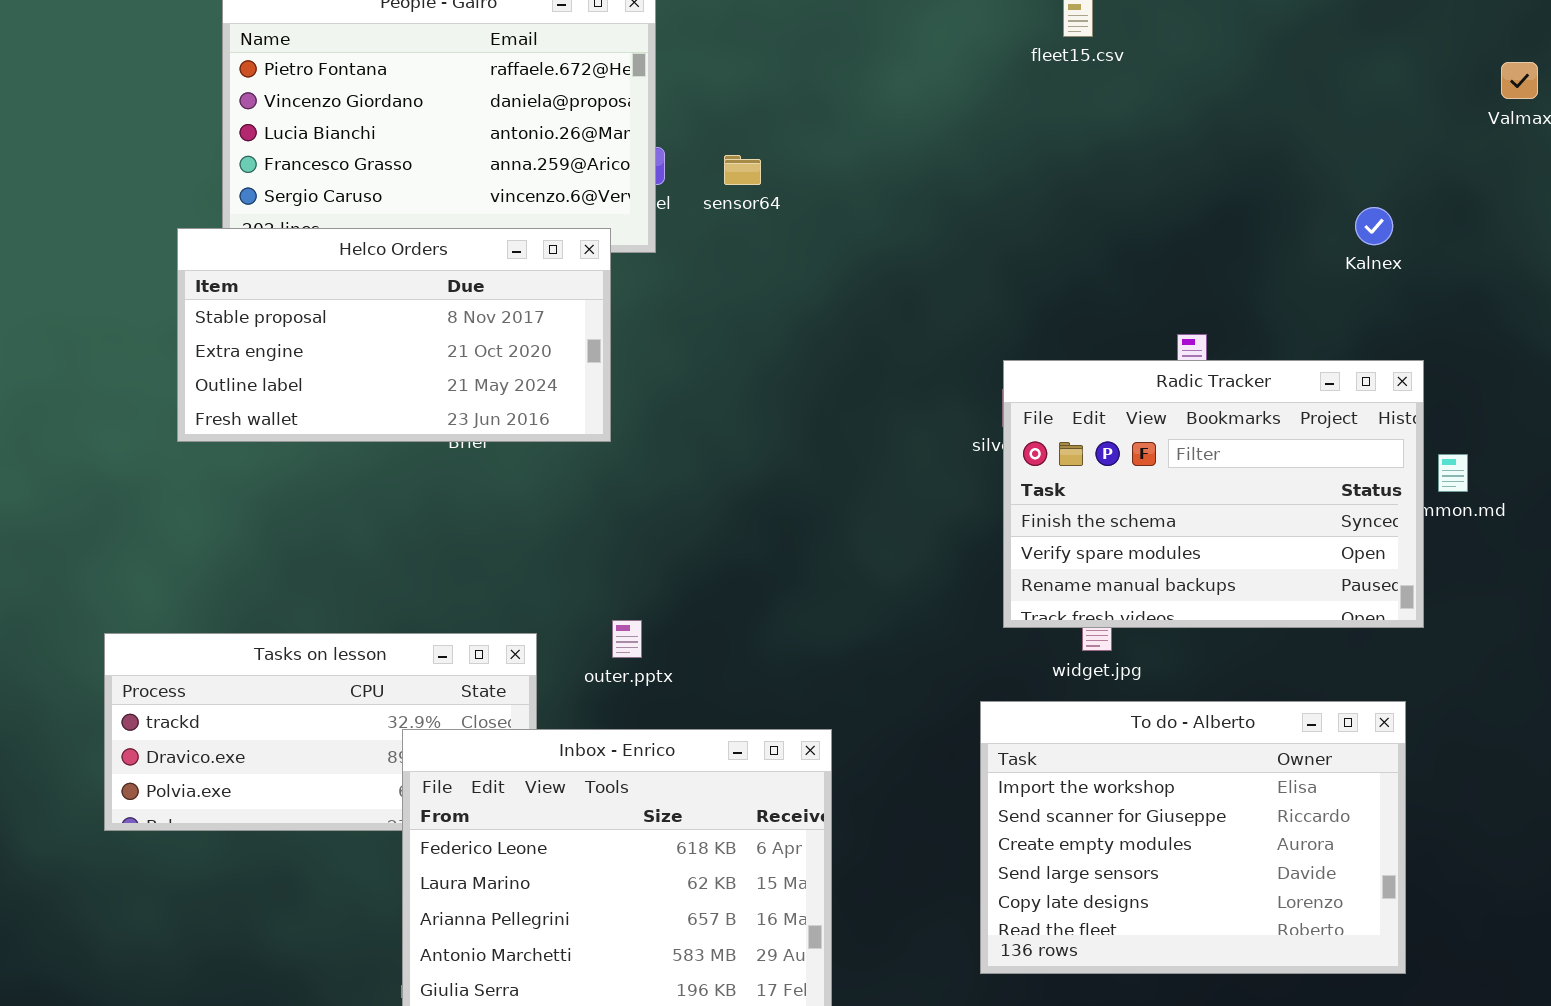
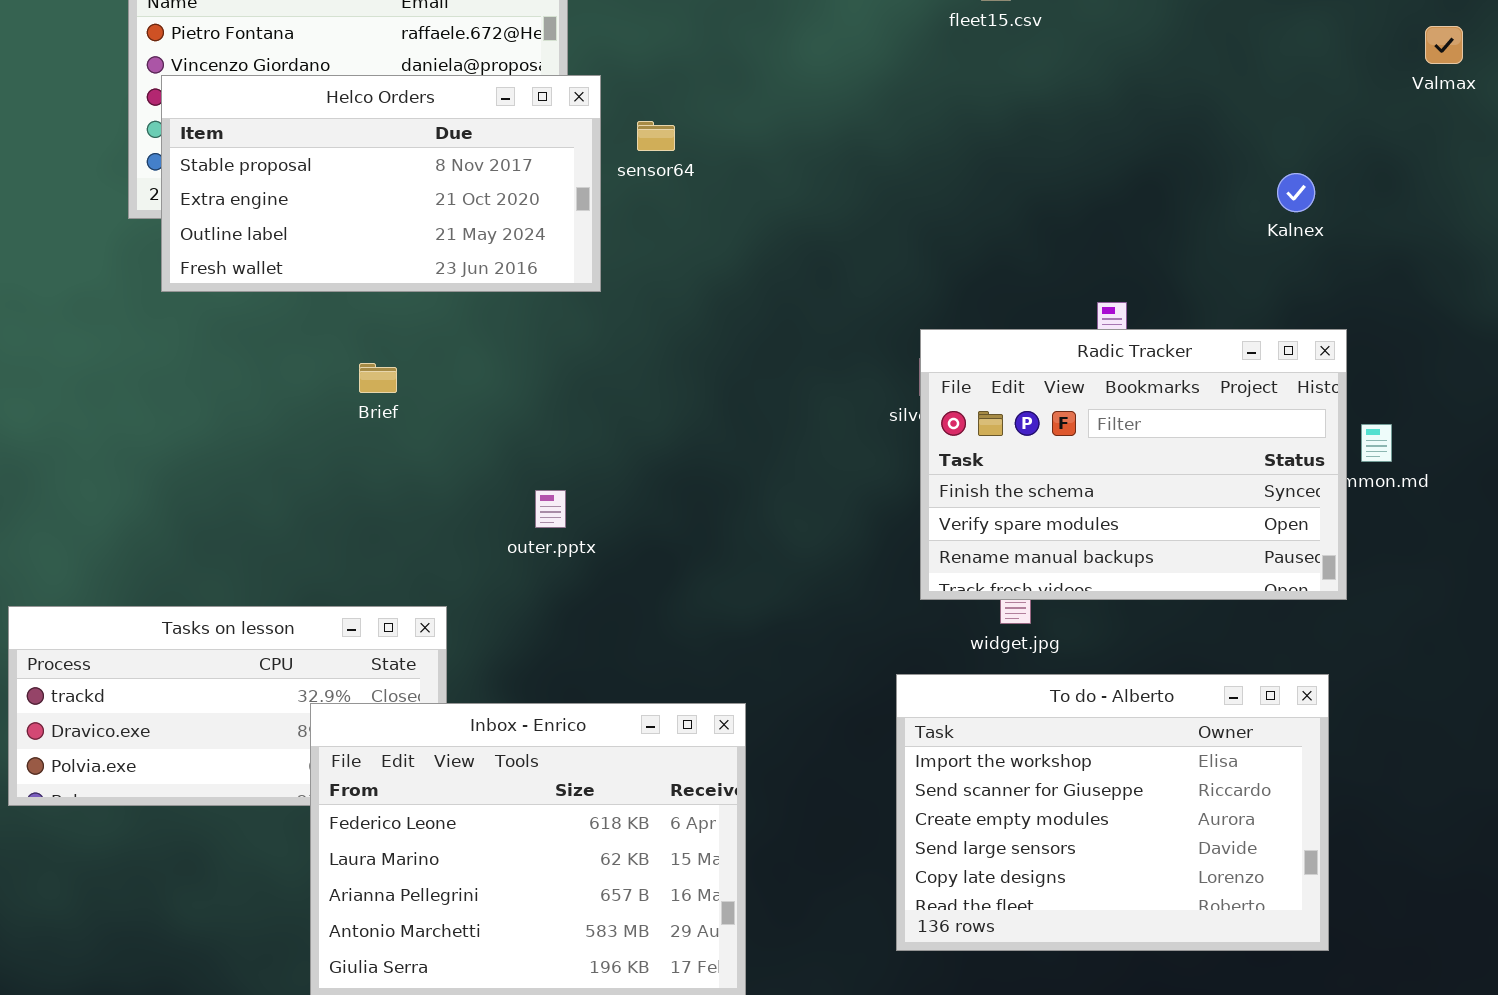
Helco Orders: [177,228,611,442] -> [161,75,601,292], moved
outer.pptx: [612,620,642,658] -> [535,490,566,528], moved

